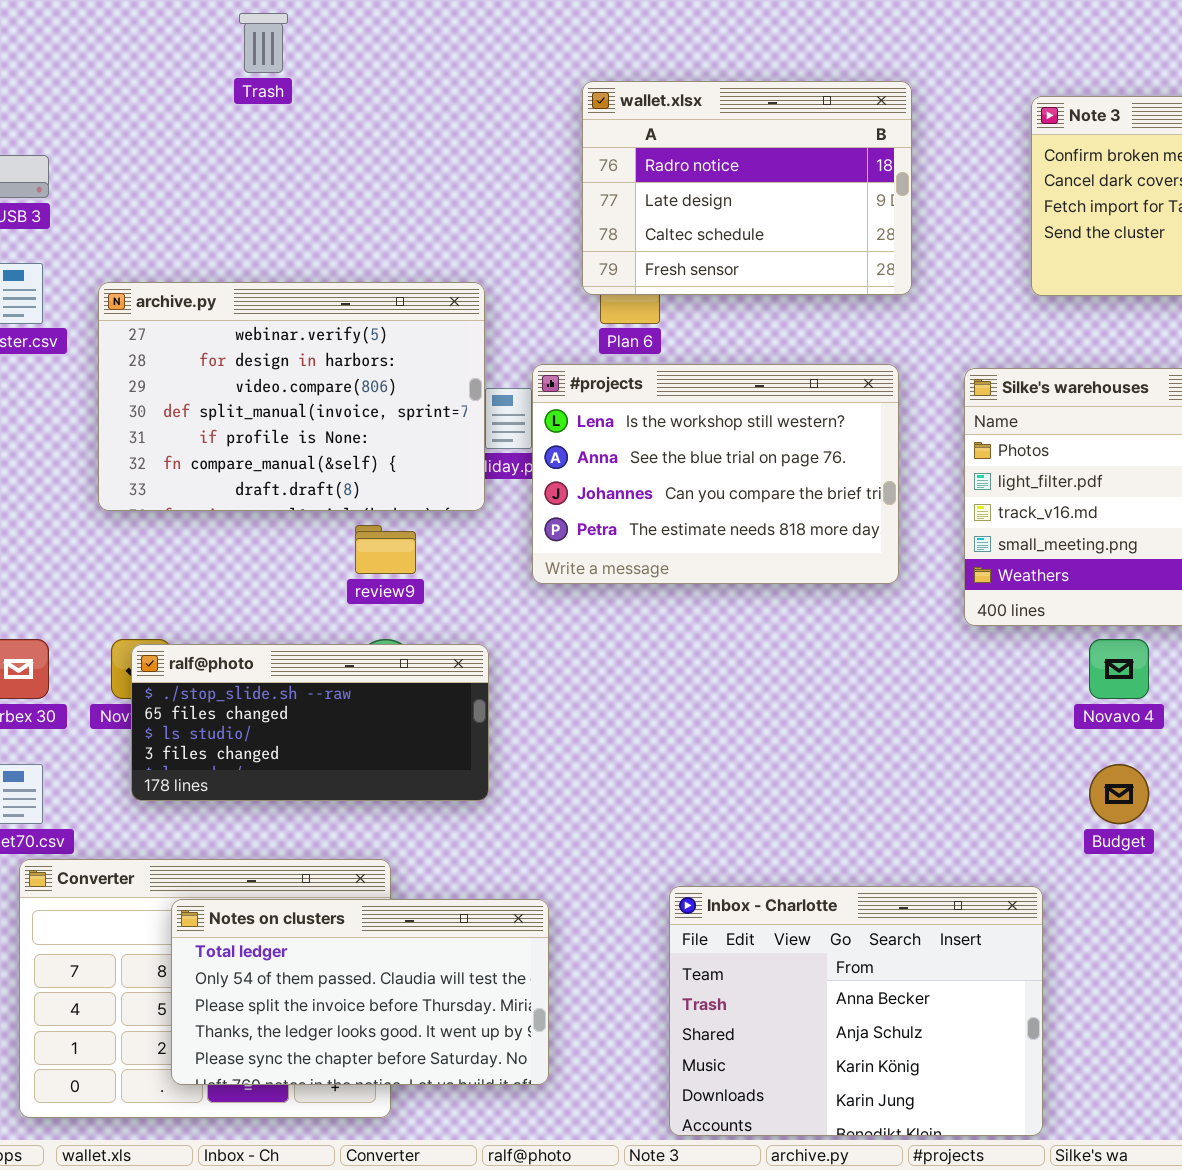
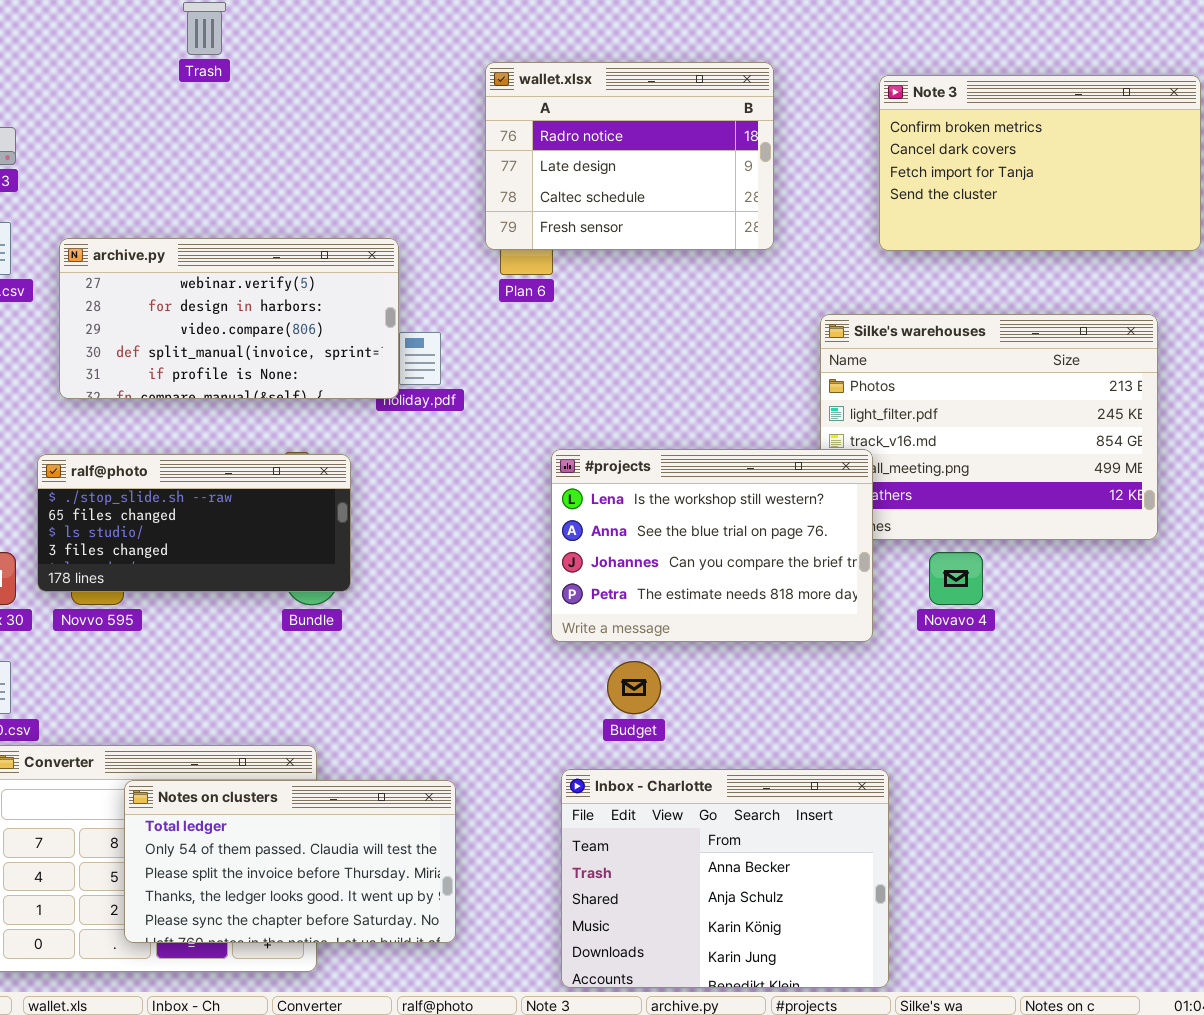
archive.py: [98,282,485,511] -> [59,238,399,399], resized
#projects: [532,364,899,584] -> [551,449,873,642], moved
ralf@photo: [131,644,489,801] -> [37,454,351,592], moved
Budget: [1089,764,1149,824] -> [607,661,661,714], moved

